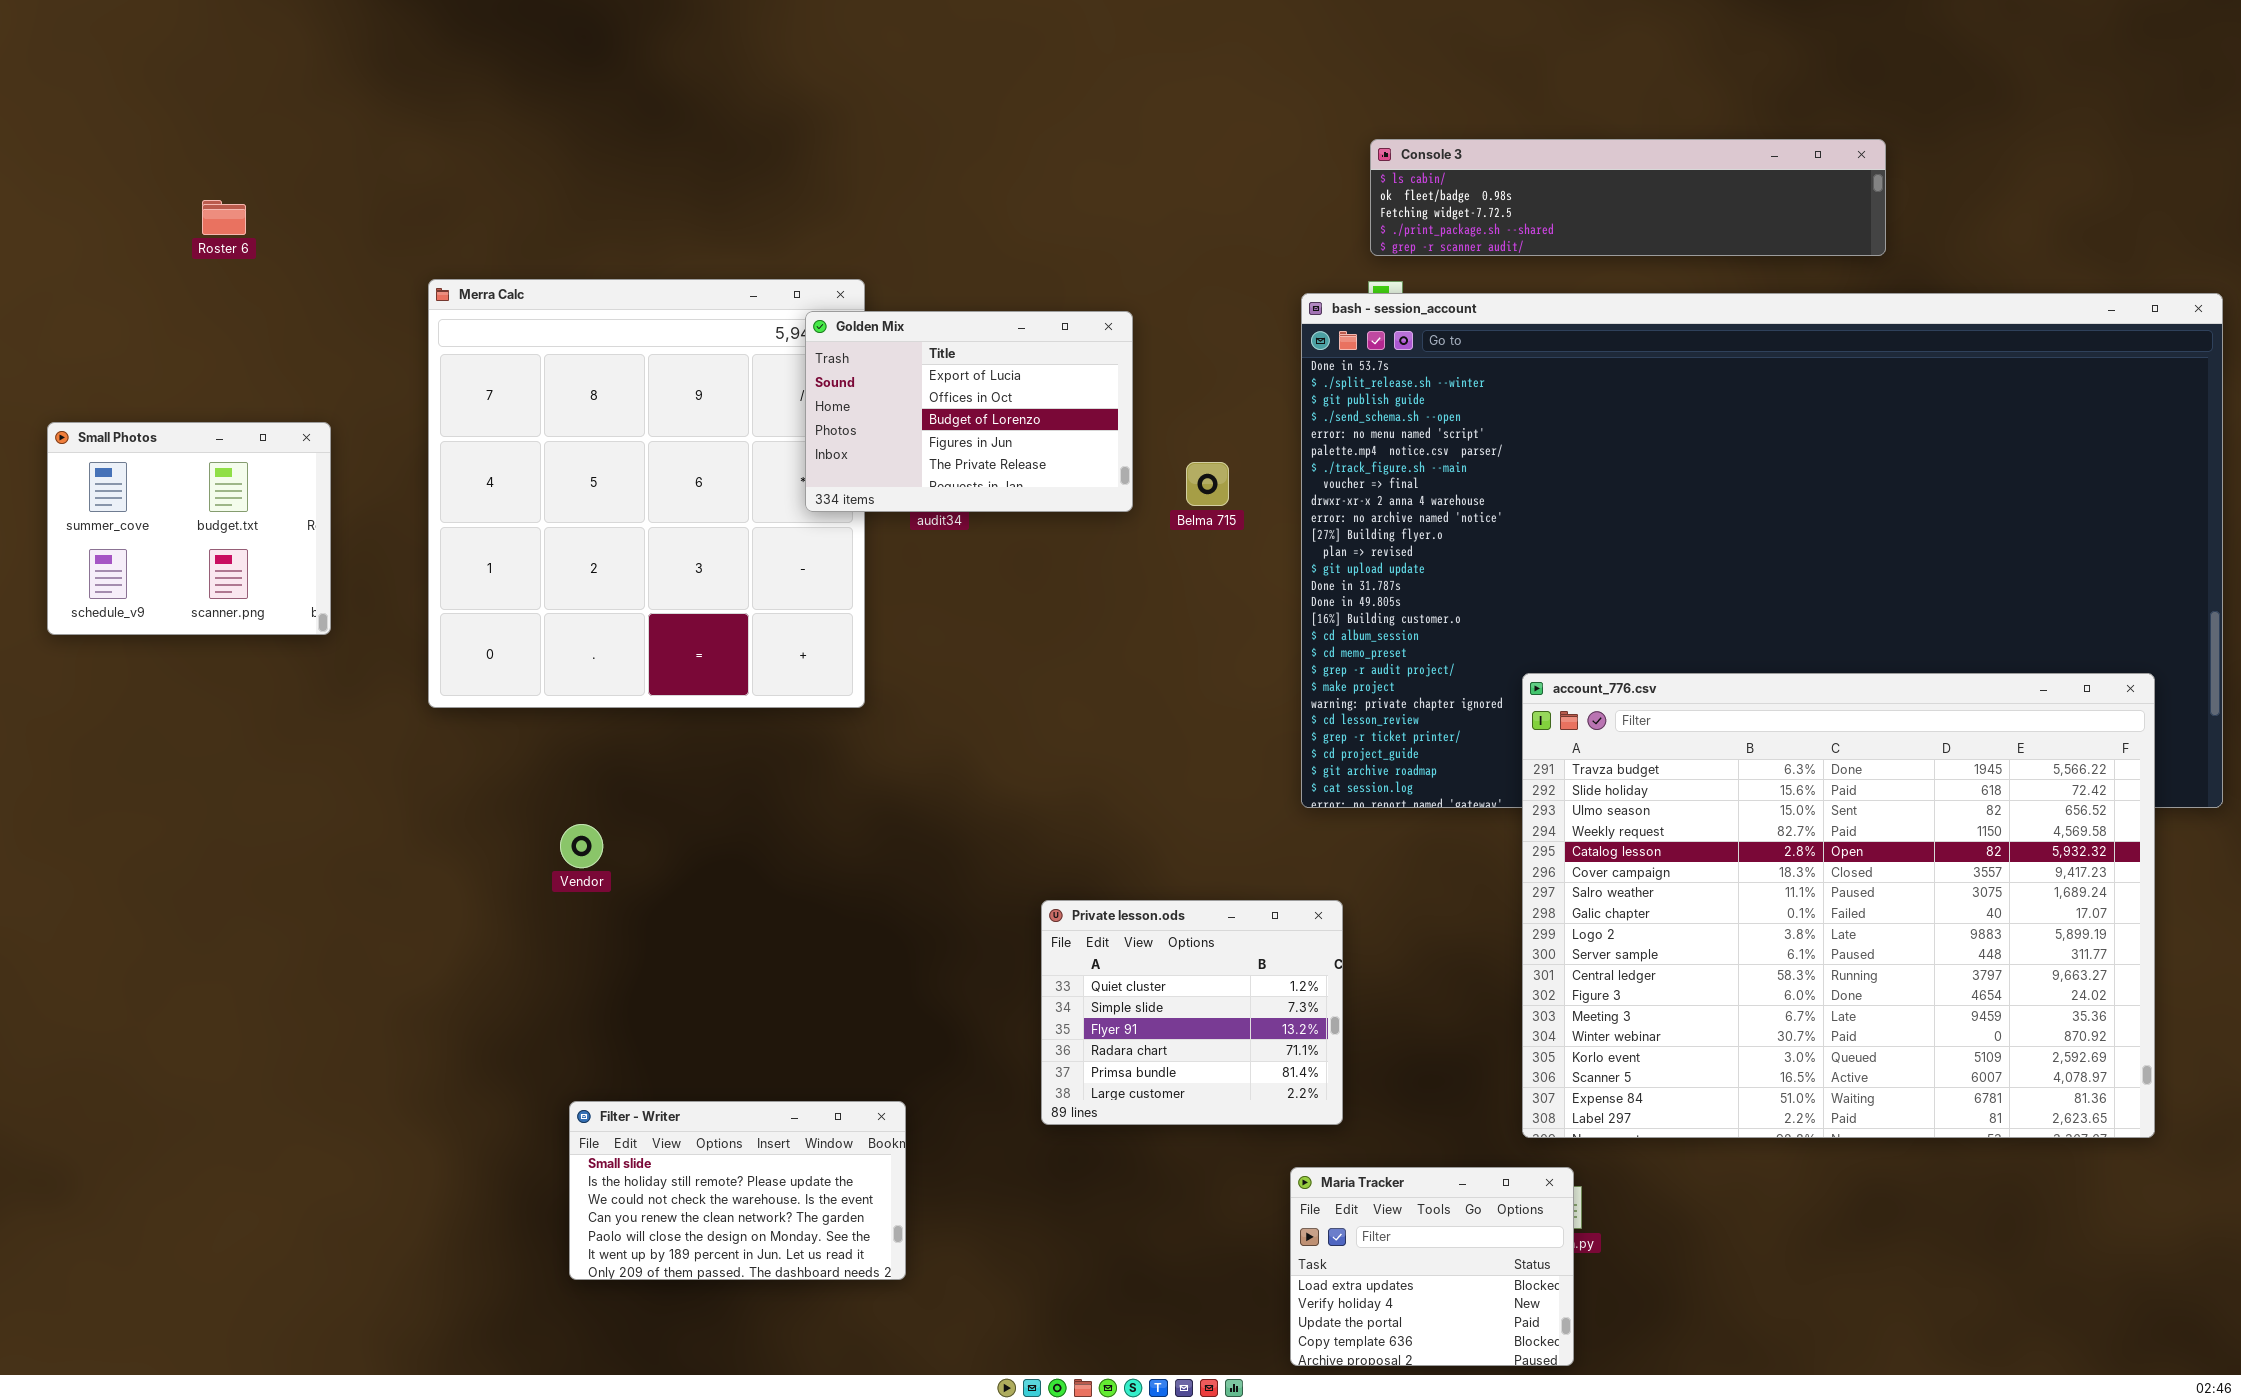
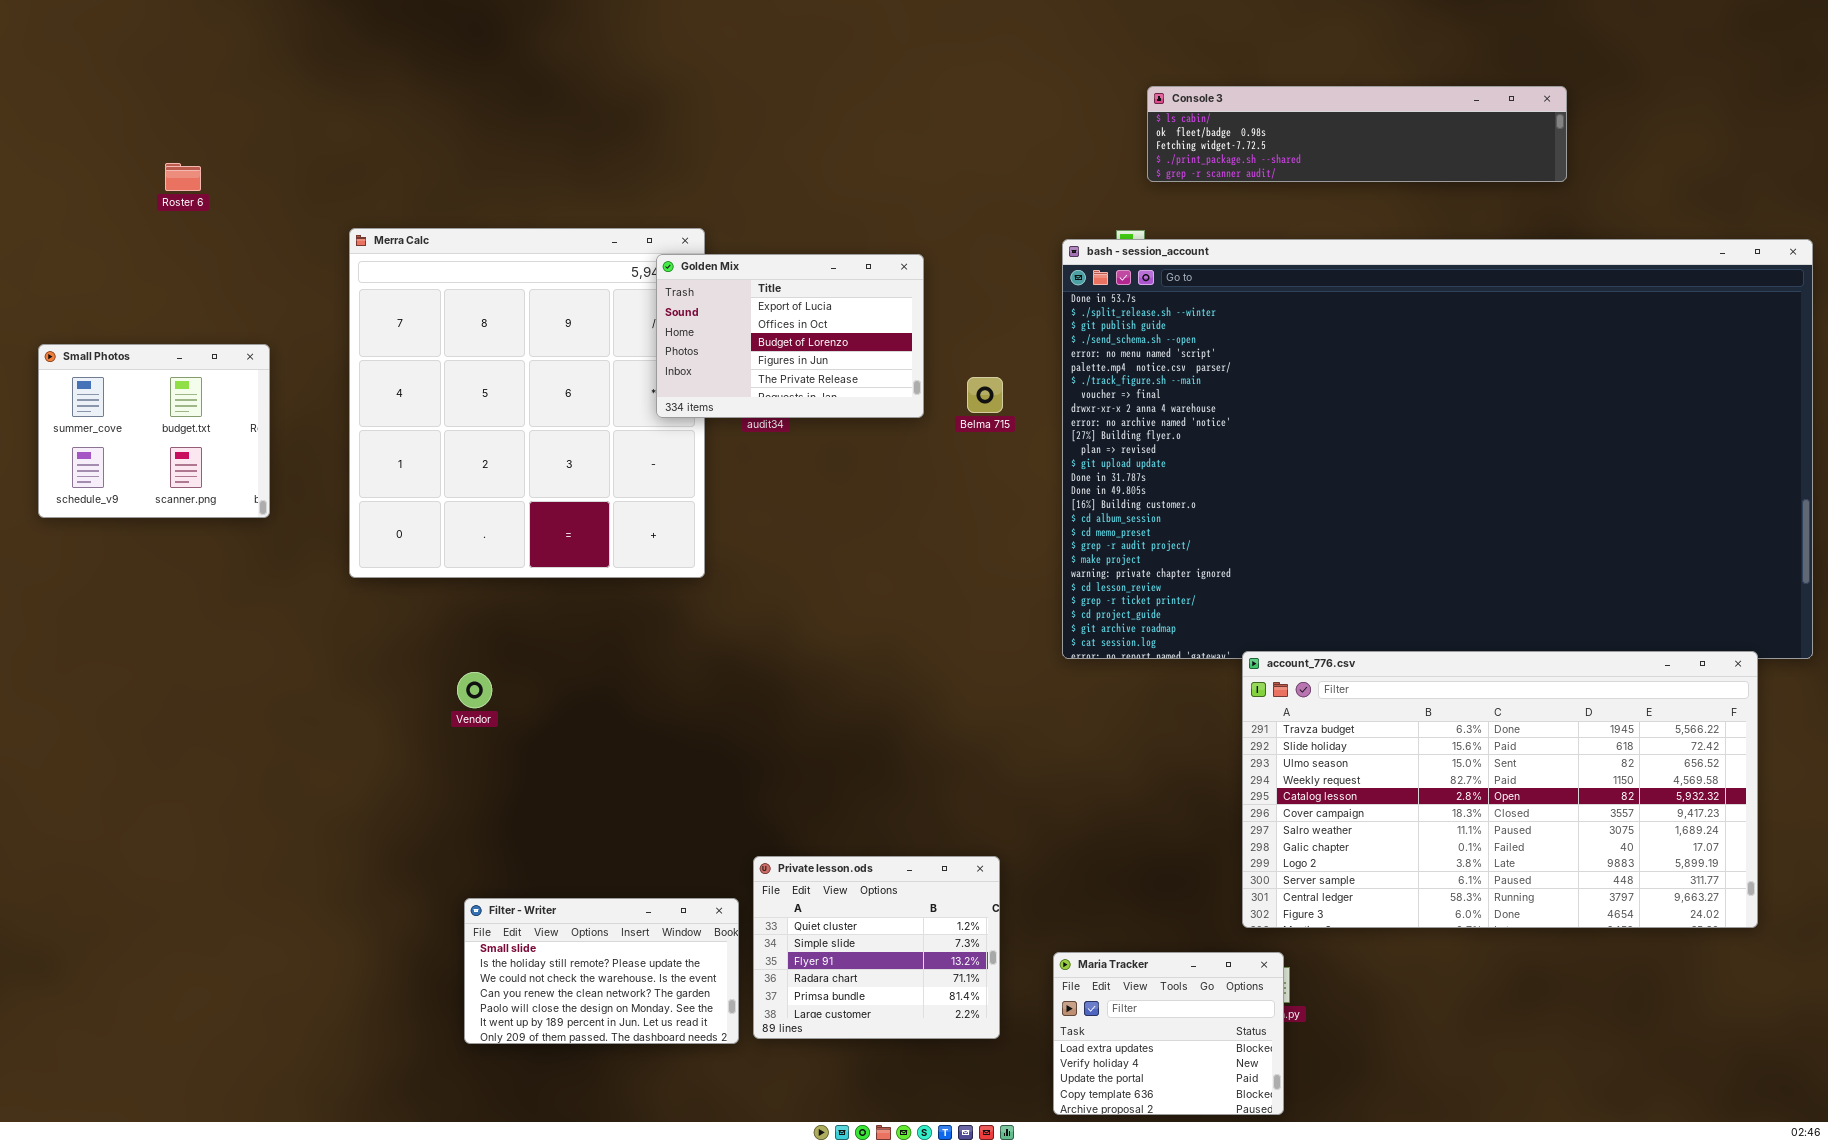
Console 3: [1370,139,1886,256] -> [1147,86,1567,182], moved
account_776.csv: [1522,673,2155,1138] -> [1242,651,1758,928], resized
Private lesson.ods: [1041,900,1343,1125] -> [753,856,1000,1039], moved

